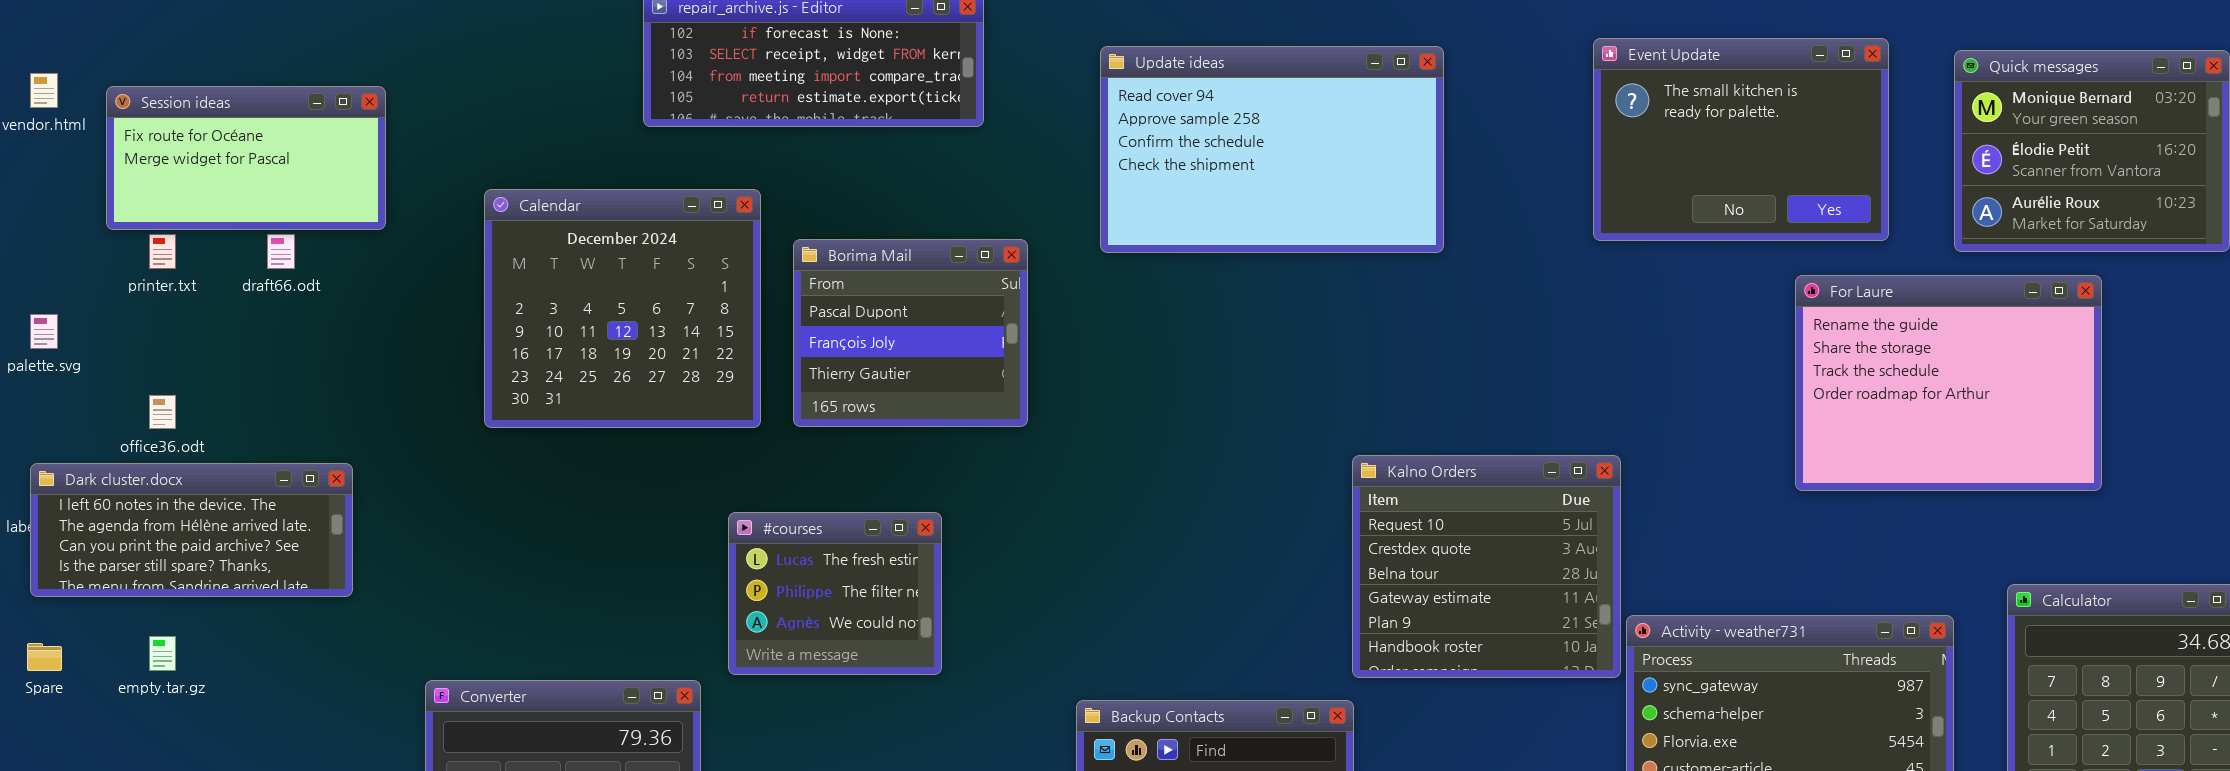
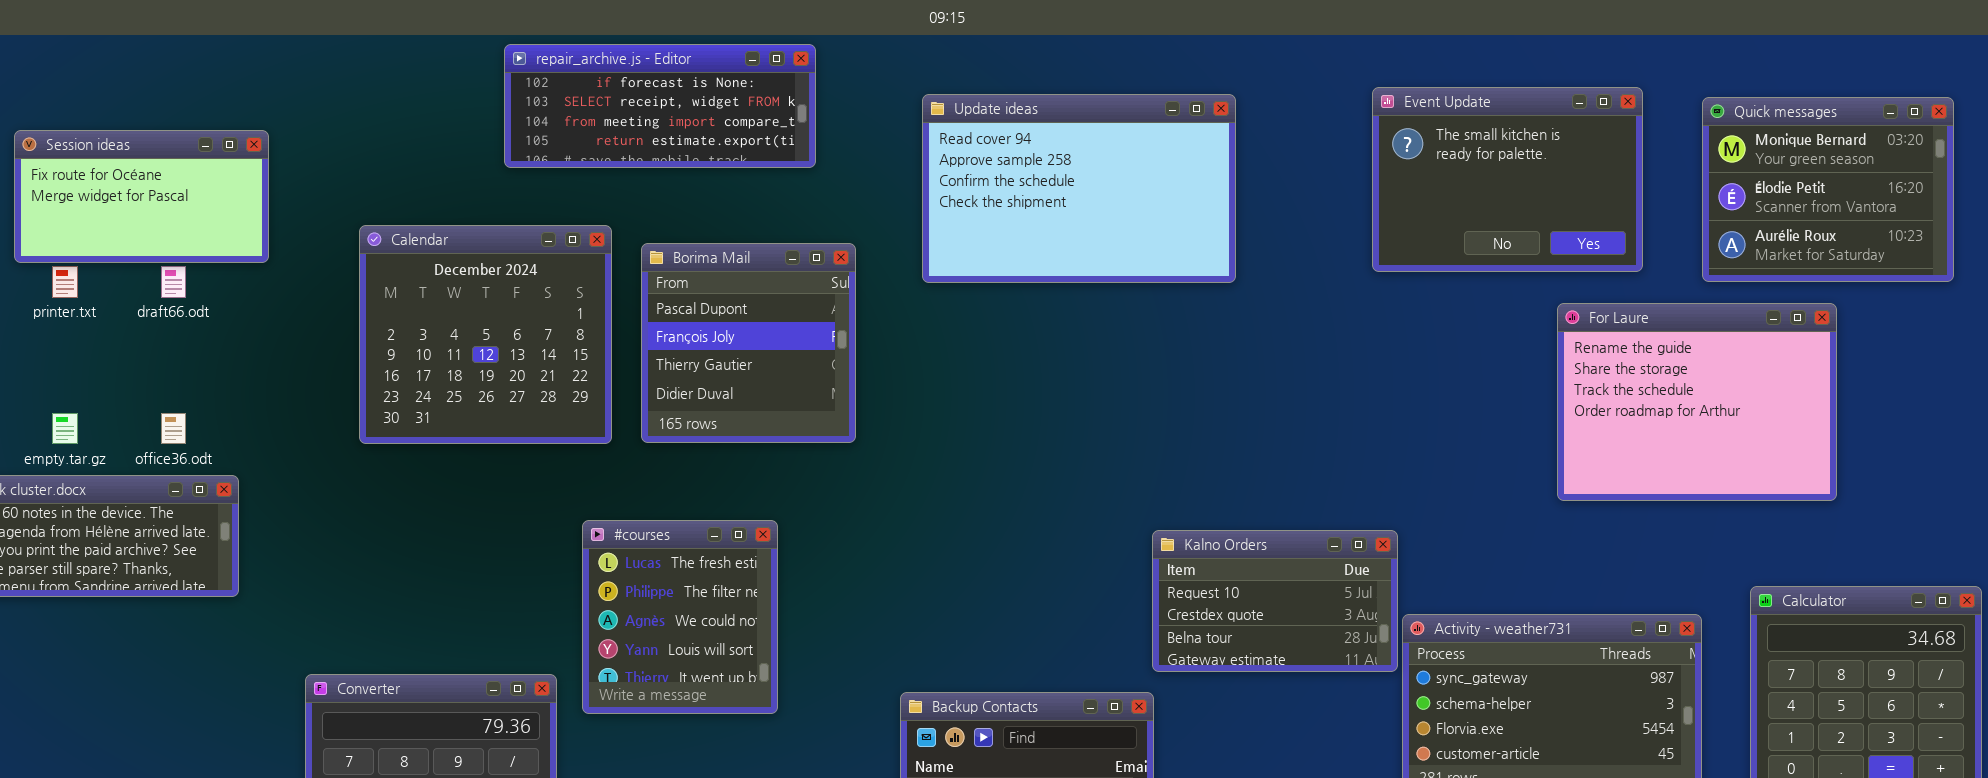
Borima Mail: [793,239,1028,427] -> [641,243,856,443], resized
office36.odt: [149,395,176,429] -> [161,413,186,444], moved
Kalno Orders: [1352,455,1621,678] -> [1152,530,1398,672], resized
#courses: [728,512,942,675] -> [582,520,778,714], resized
empty.tar.gz: [149,636,176,671] -> [52,413,78,444], moved

